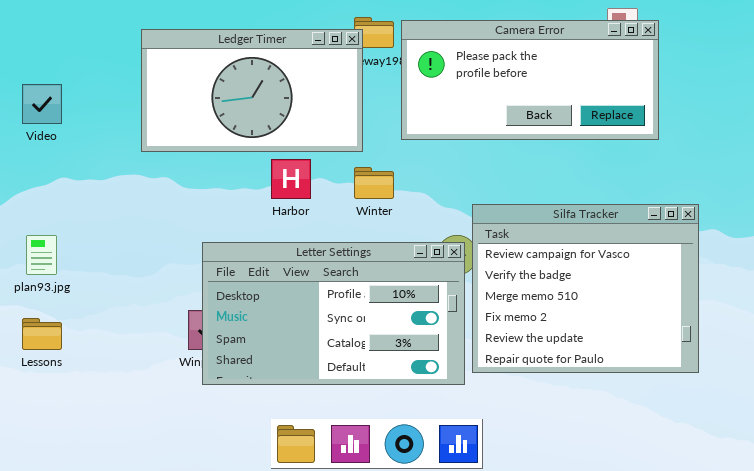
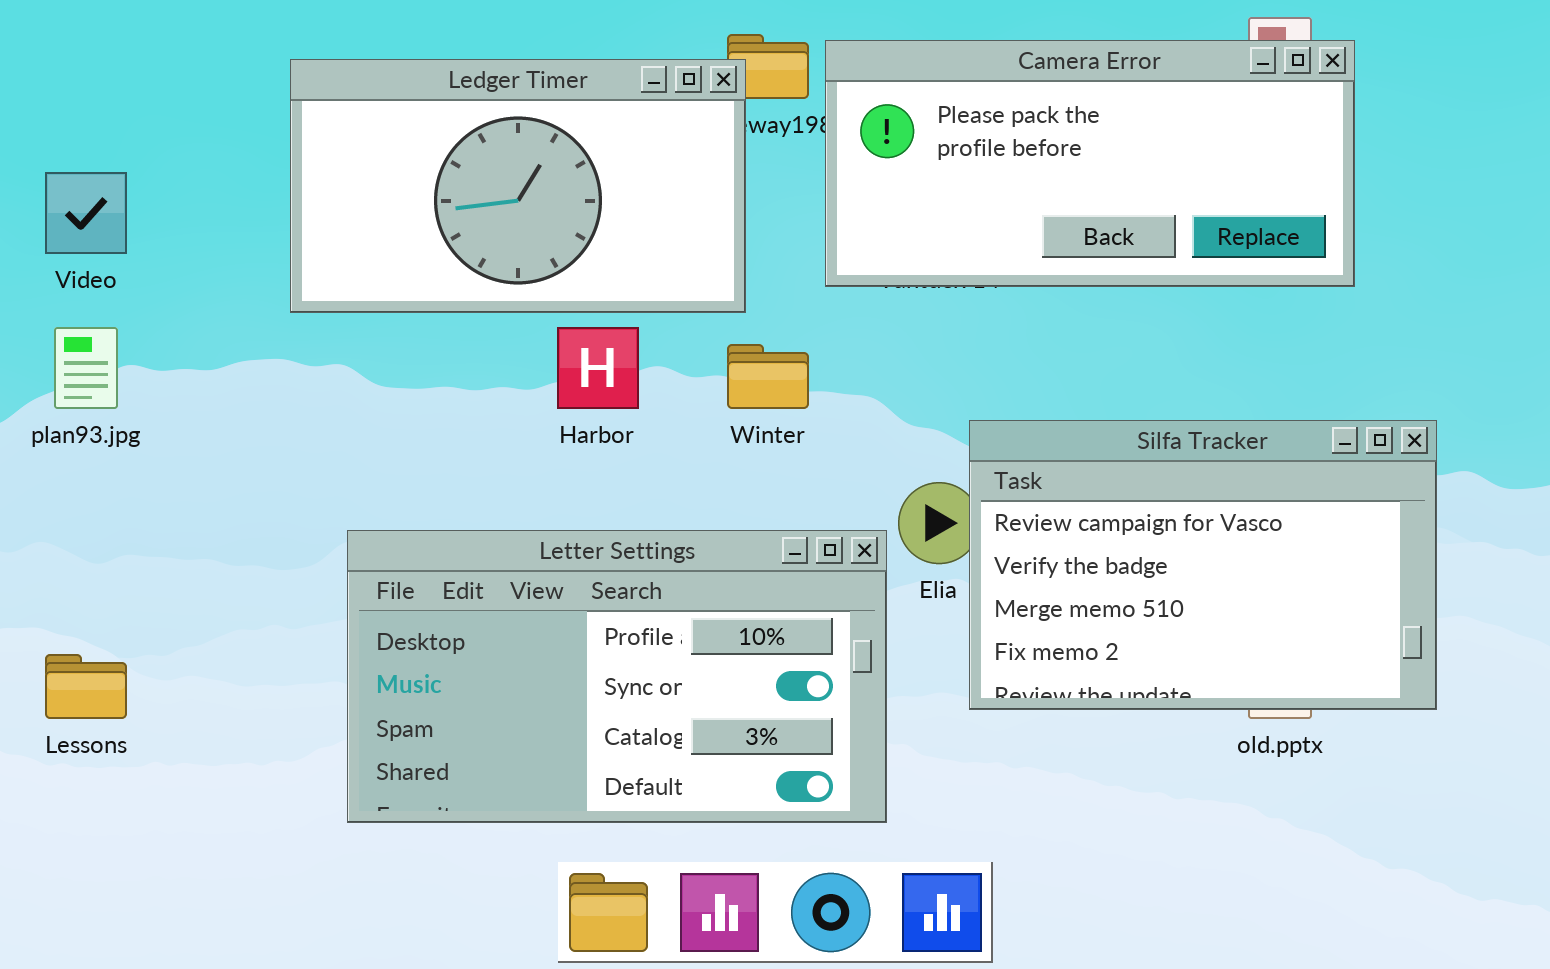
Silfa Tracker: [472,204,699,373] -> [969,420,1437,710], resized
plan93.jpg: [26,235,57,275] -> [54,327,118,409], moved
Letter Settings: [202,242,465,385] -> [347,530,887,823], moved

